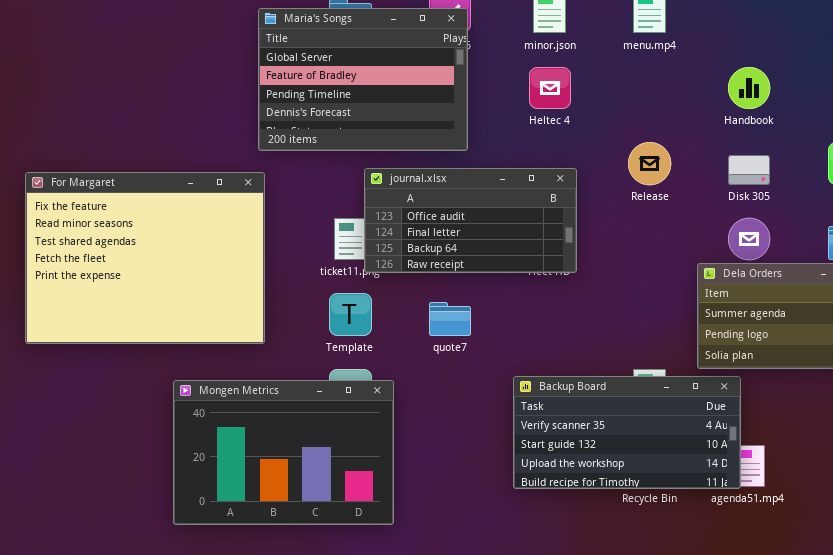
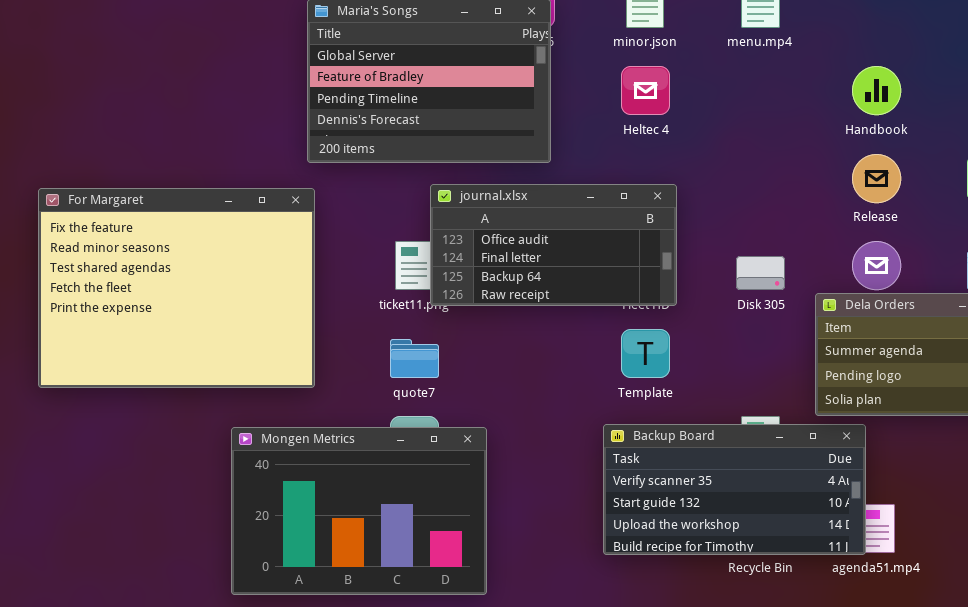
Release: [628,142,671,185] -> [852,154,901,203], moved
Disk 305: [728,155,770,185] -> [736,256,785,290], moved
Template: [329,293,372,336] -> [621,329,670,378], moved
quote7: [429,302,471,336] -> [390,339,439,378], moved
Mongen Metrics: [173,380,394,525] -> [231,427,487,595], moved

